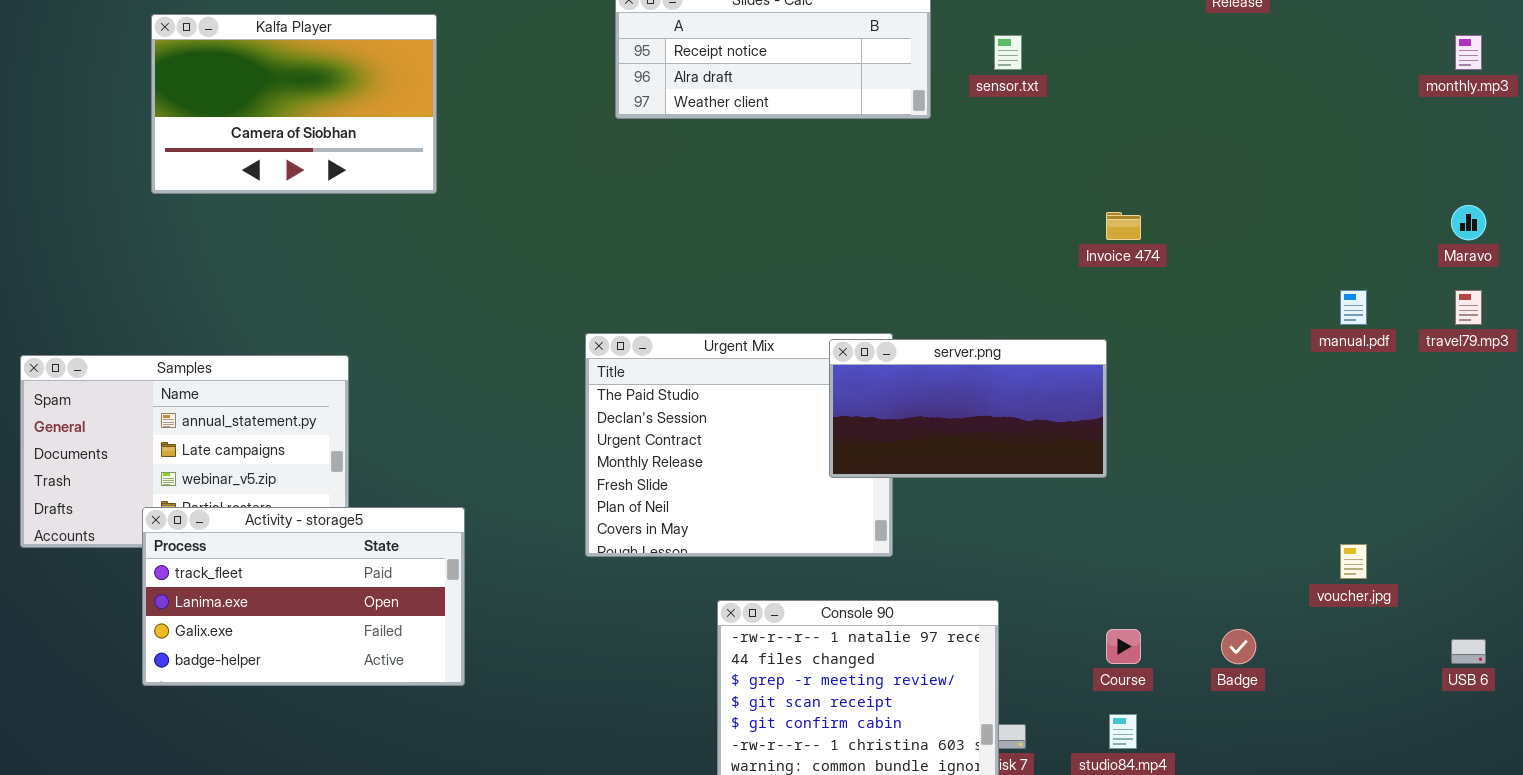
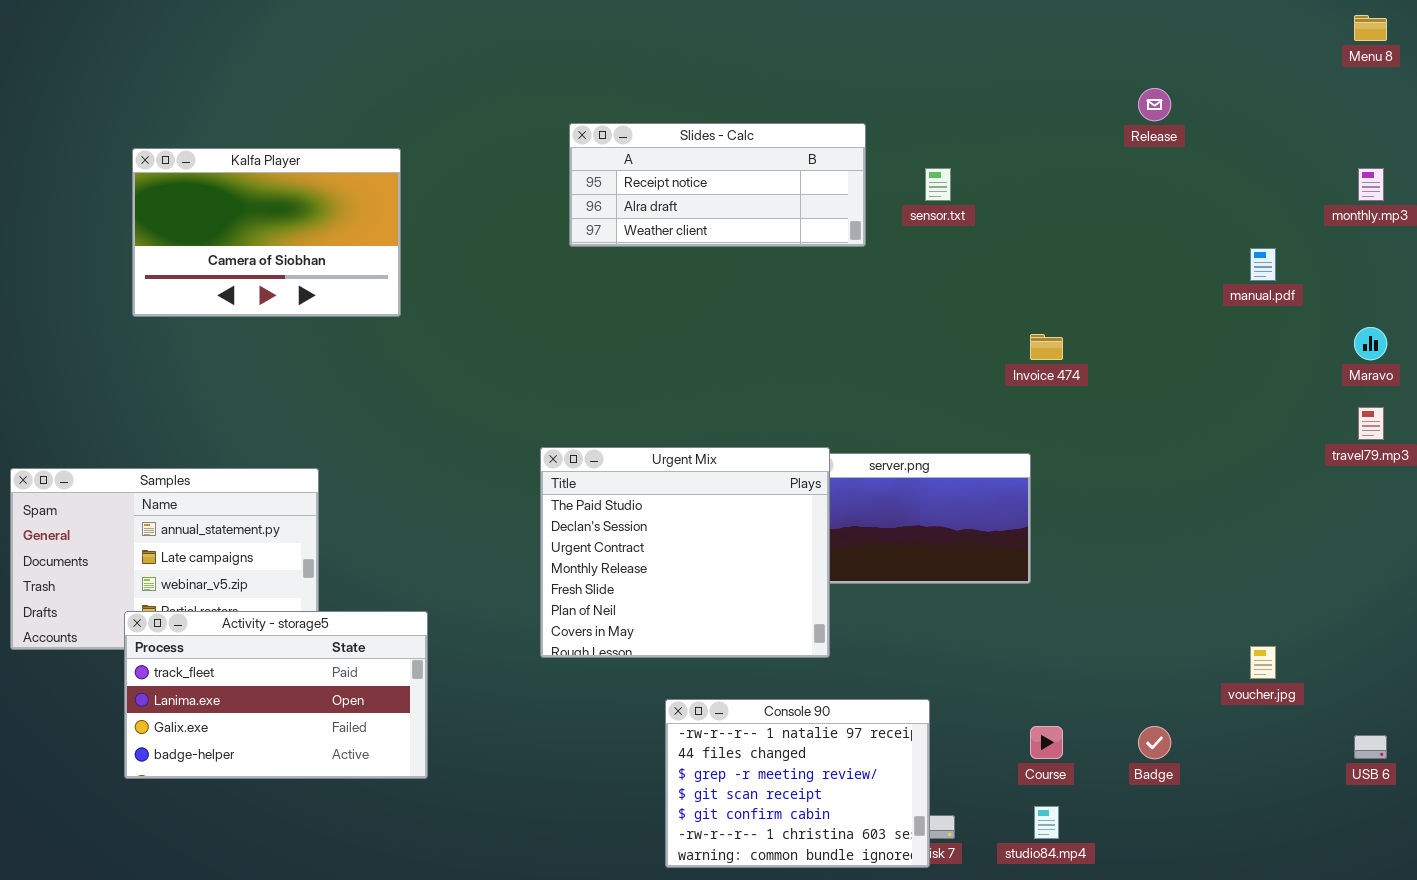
manual.pdf: [1340,290,1367,325] -> [1250,248,1276,281], moved
Urgent Mix: [585,333,893,557] -> [540,447,830,658], raised

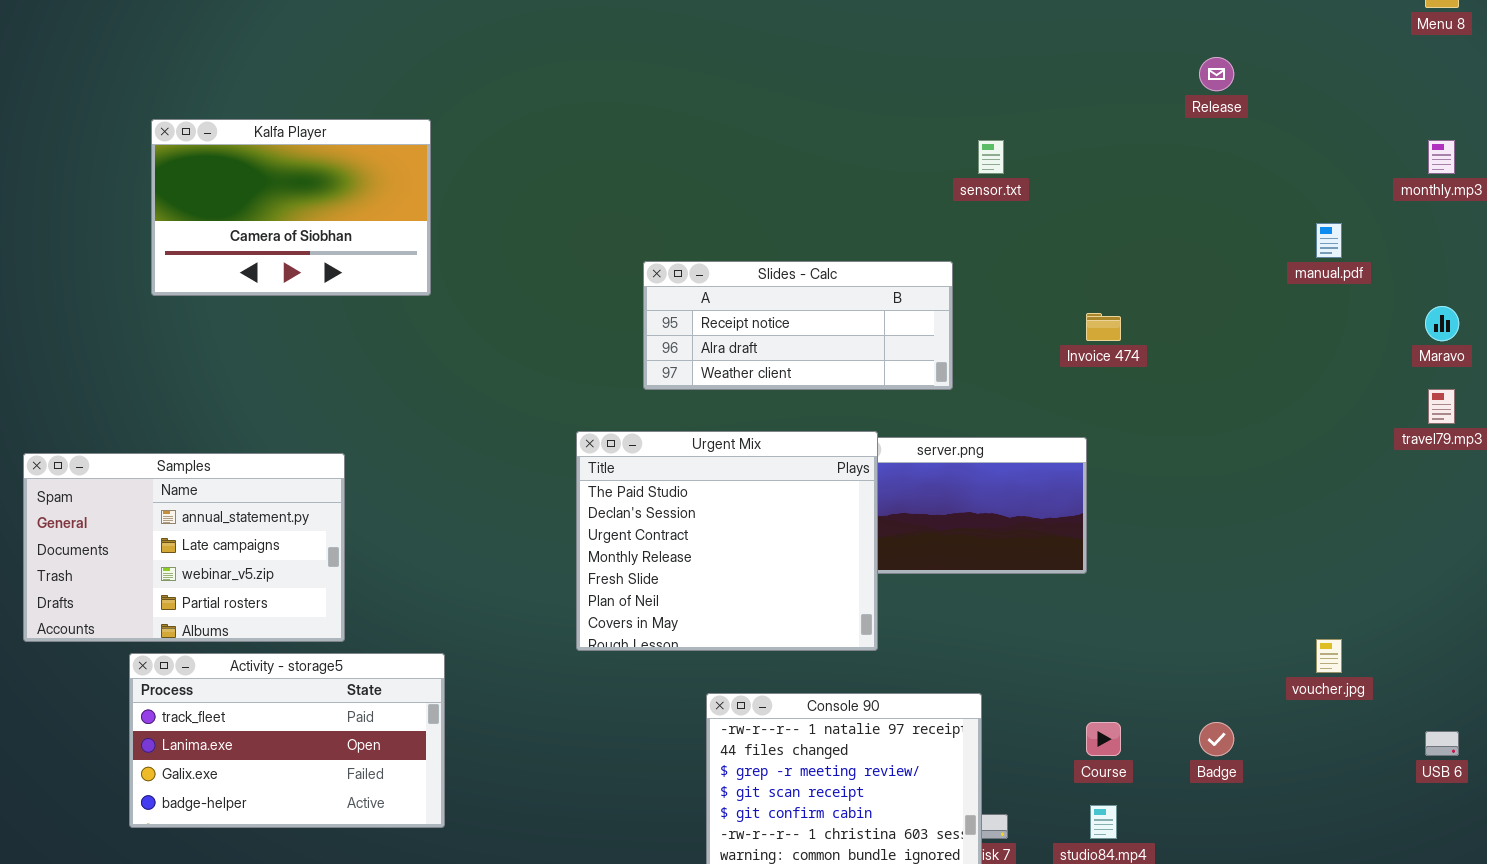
Slides - Calc: [569,123,866,247] -> [643,261,953,390], moved
Activity - storage5: [124,611,428,779] -> [129,653,445,828], moved

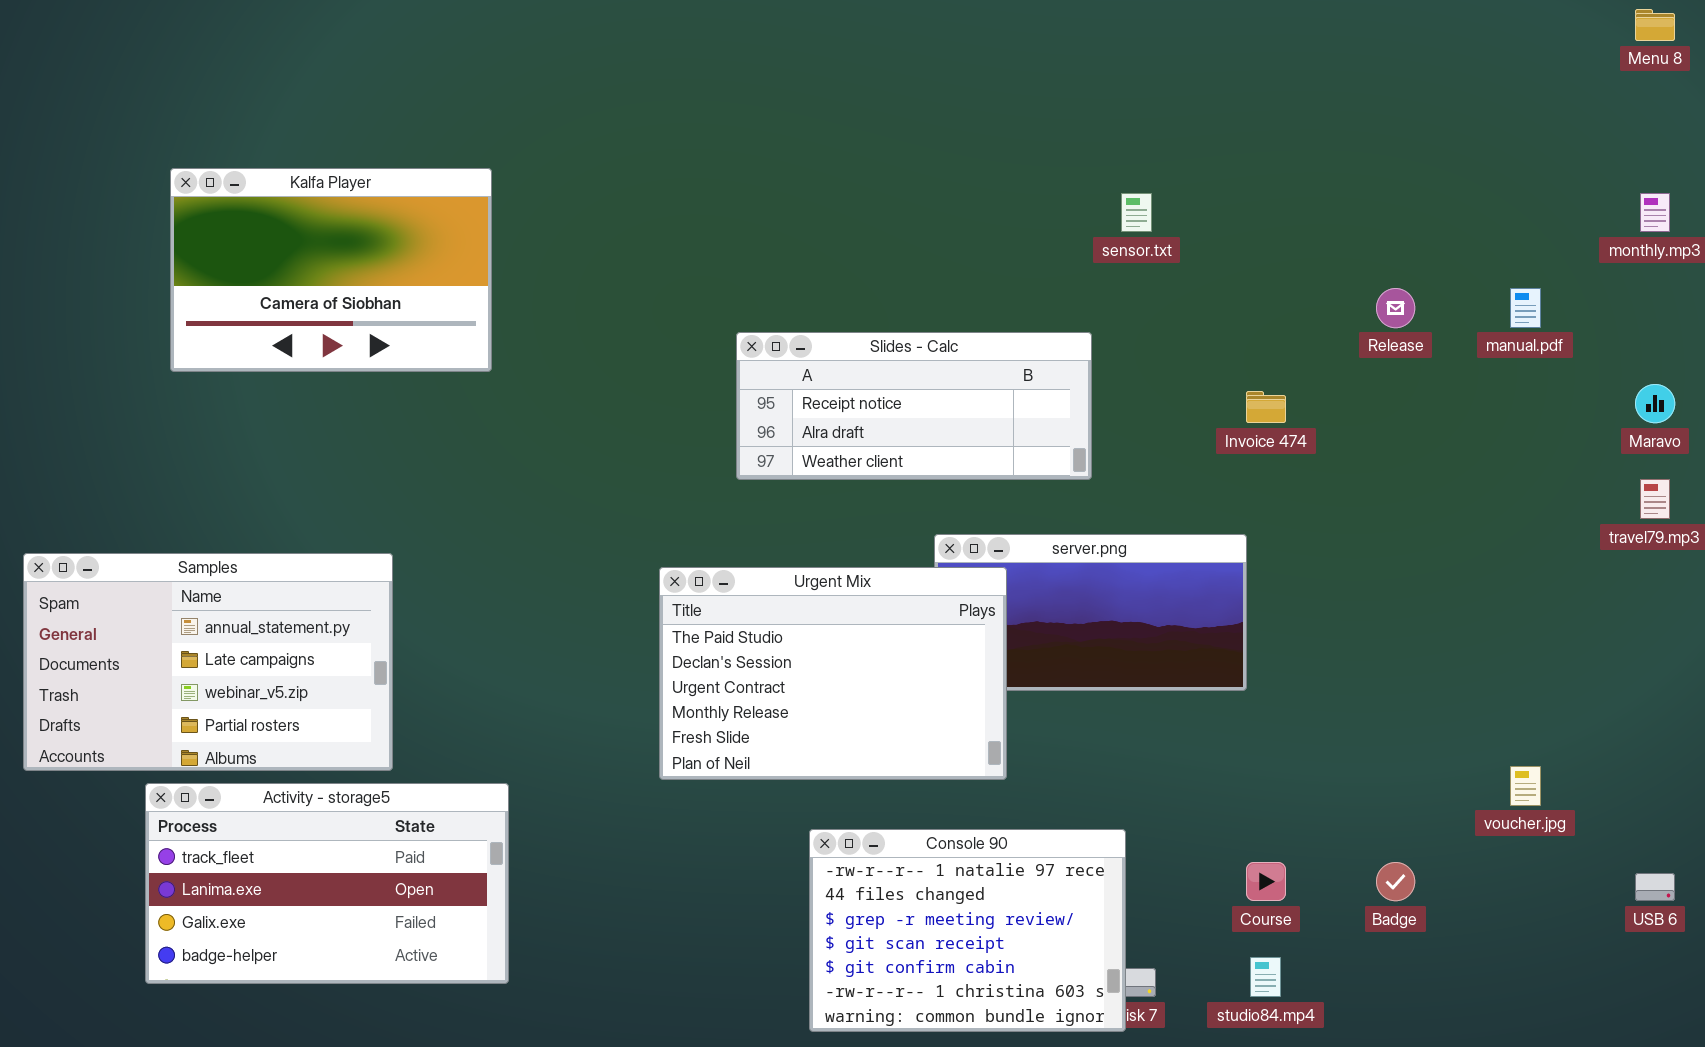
Release: [1199,57,1234,91] -> [1376,288,1415,328], moved
Urgent Mix: [576,431,878,651] -> [659,567,1007,780], resized

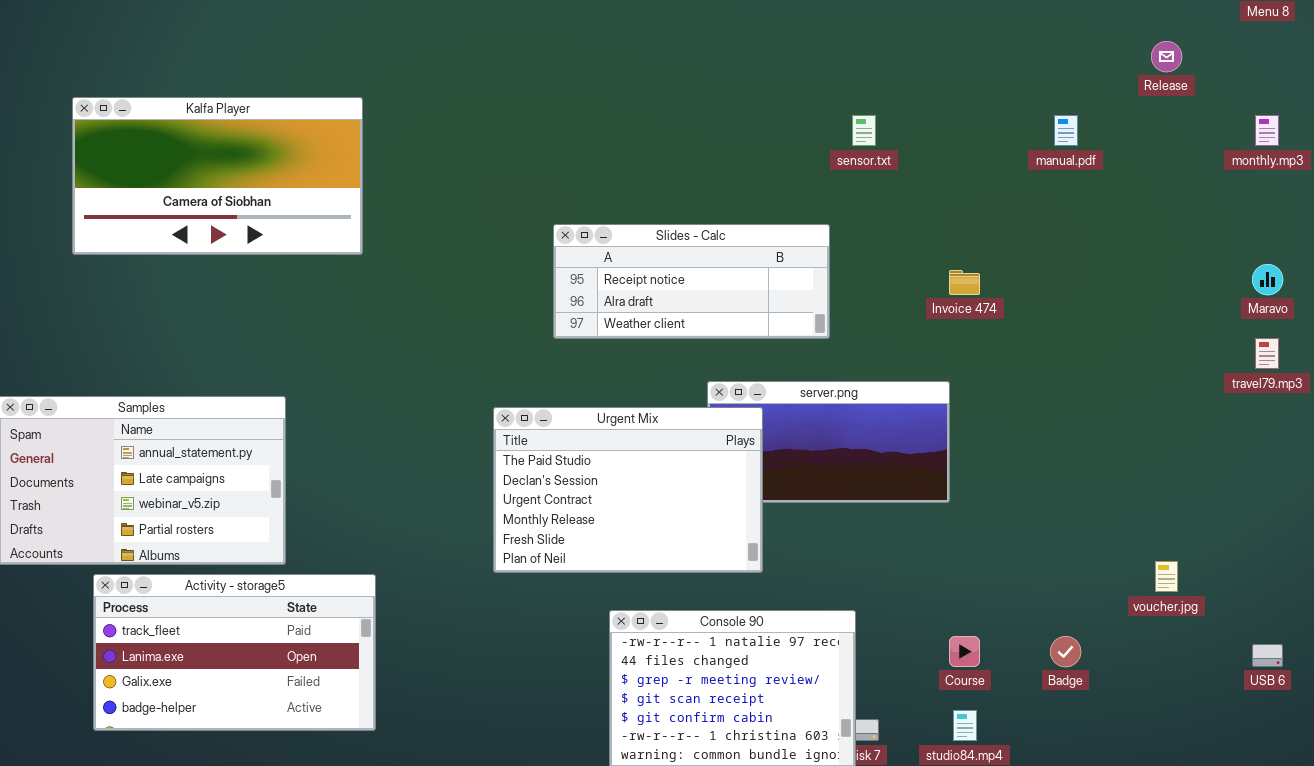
Kalfa Player: [170,168,492,372] -> [72,97,363,255], resized
Release: [1376,288,1415,328] -> [1151,41,1182,72], moved
manual.pdf: [1510,288,1541,328] -> [1054,115,1078,146], moved

